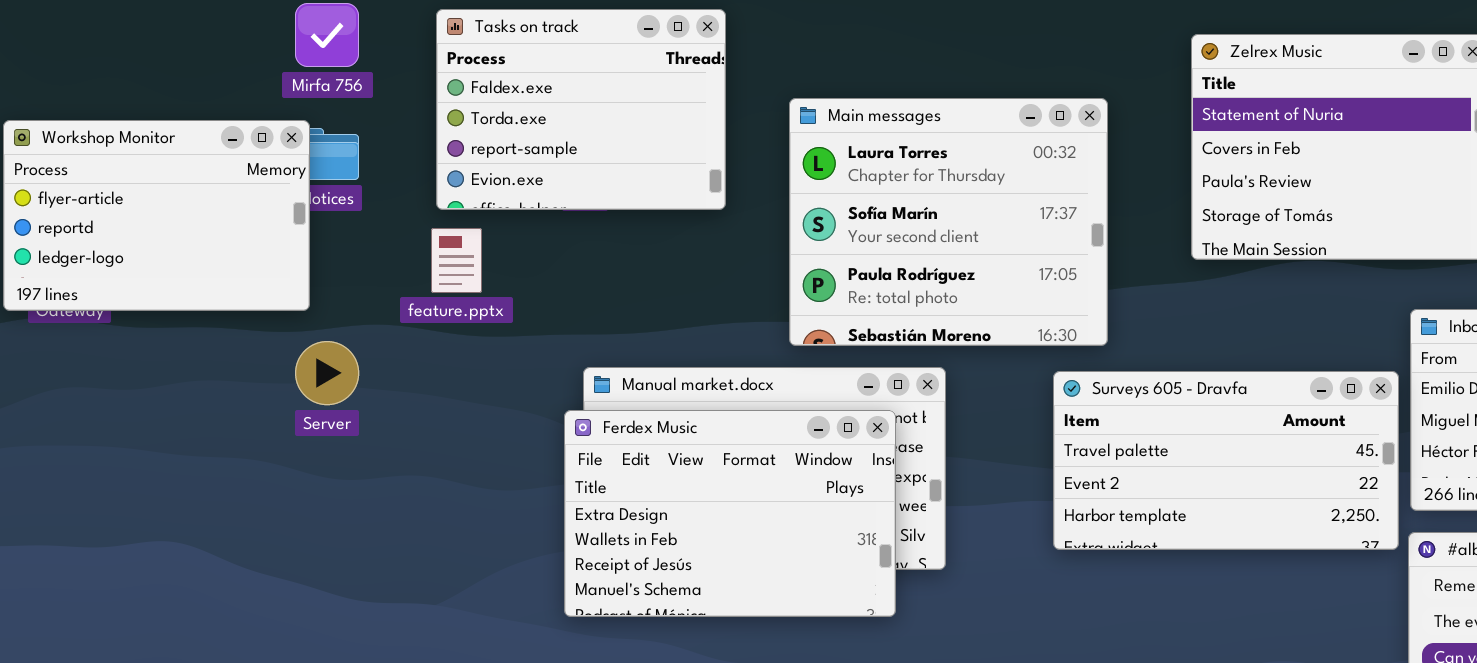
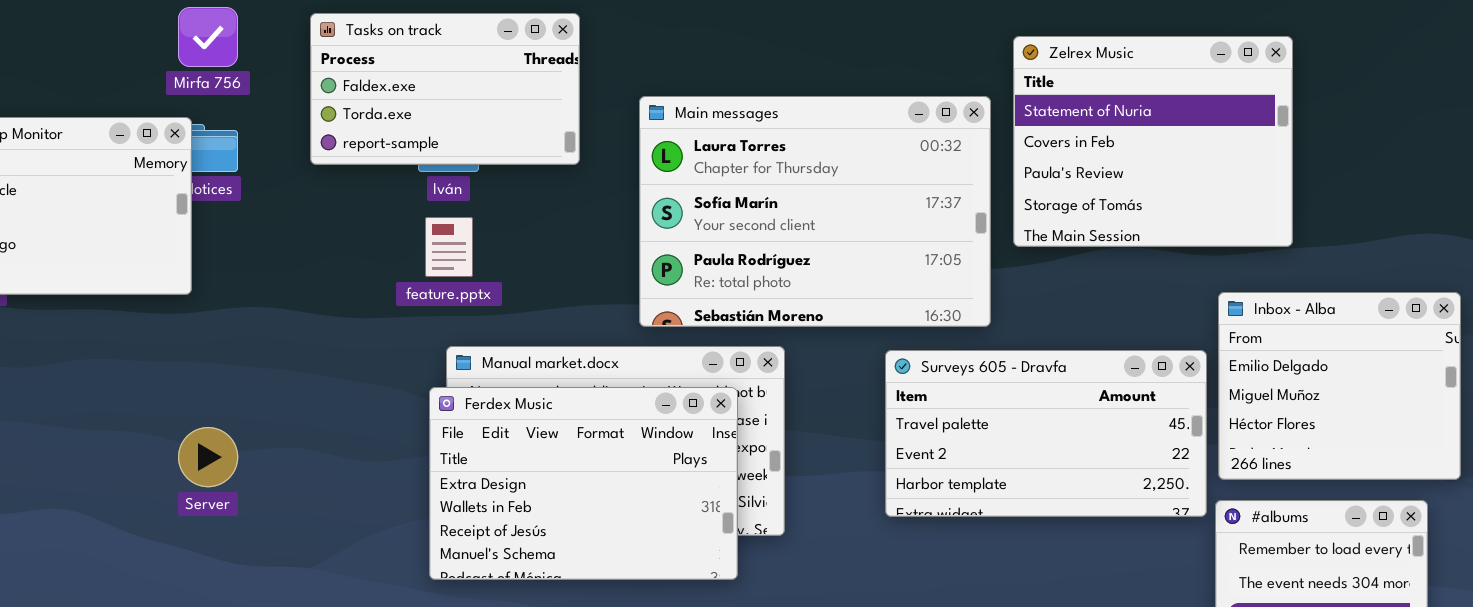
Tasks on track: [436,9,726,210] -> [310,13,580,165], resized
Main messages: [789,98,1108,346] -> [639,96,991,327], resized
feature.pptx: [431,228,482,293] -> [425,217,473,277], moved
Server: [295,341,359,405] -> [178,427,238,487], moved

